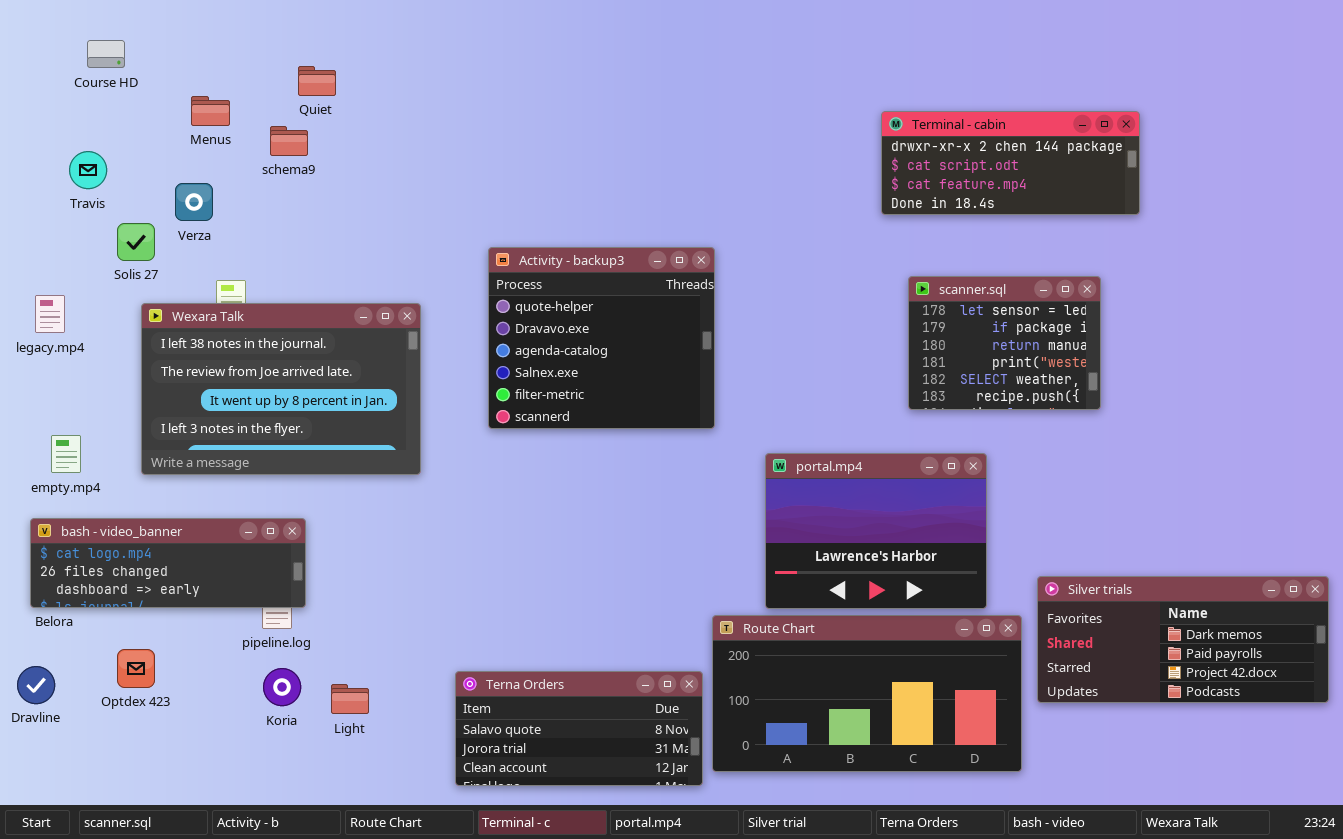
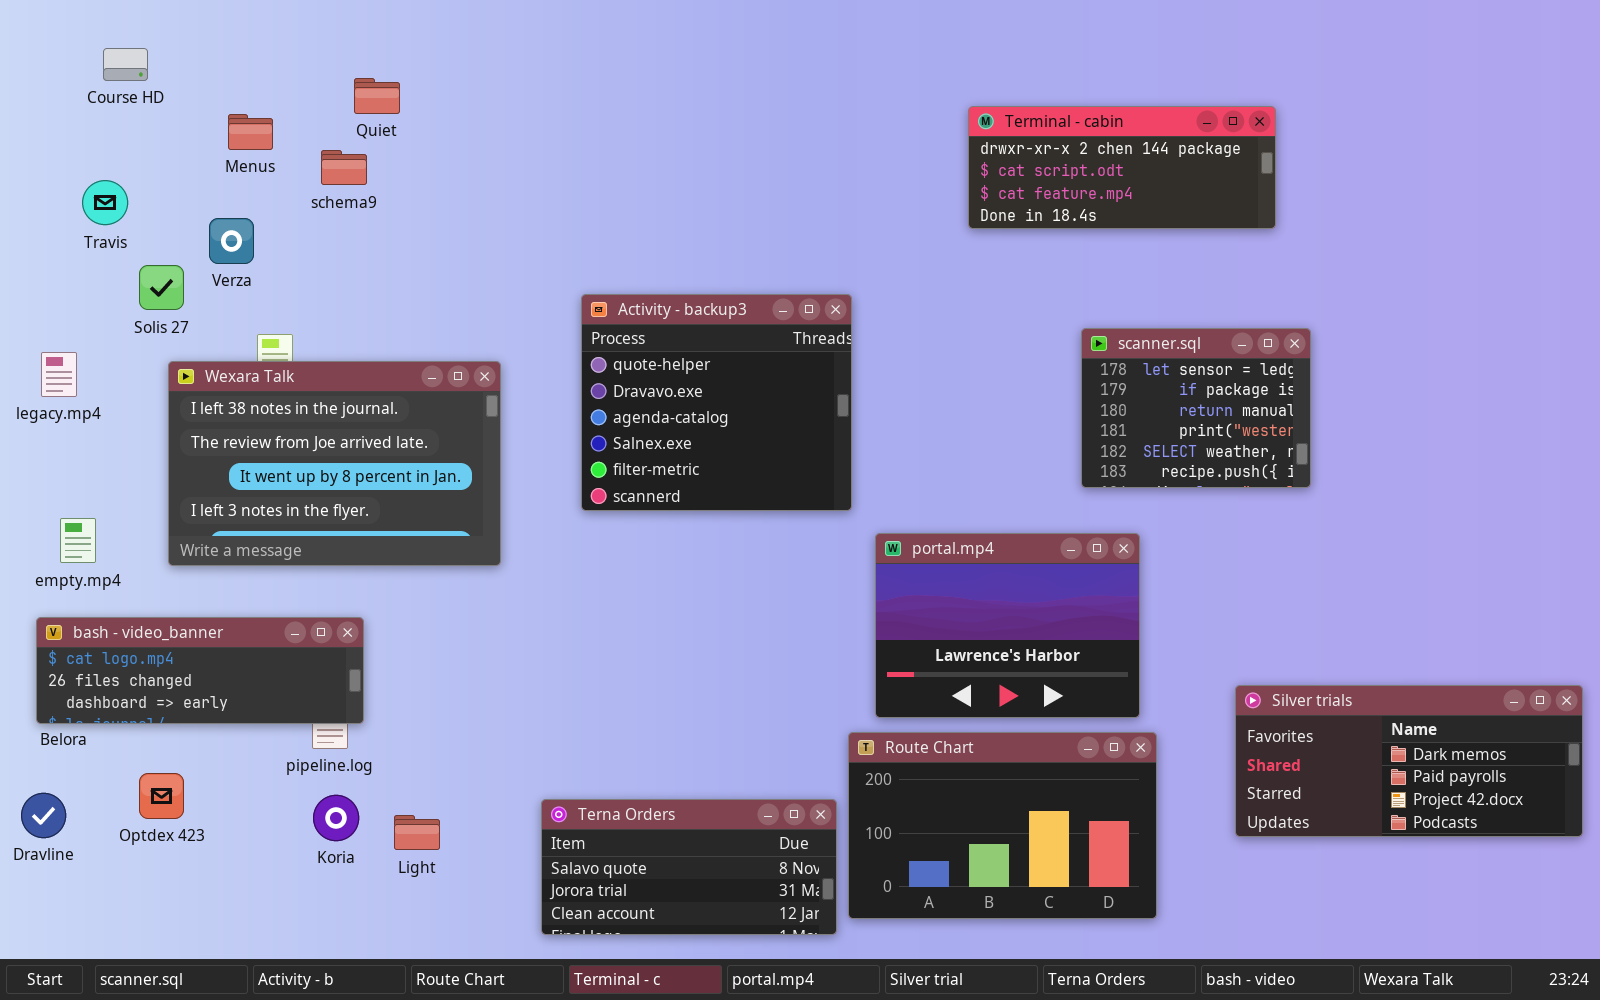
Terminal - cabin: [881,111,1140,215] -> [968,106,1276,229], moved
portal.mp4: [765,453,987,609] -> [875,533,1140,718], moved
Route Chart: [712,615,1022,772] -> [848,732,1157,919], resized

